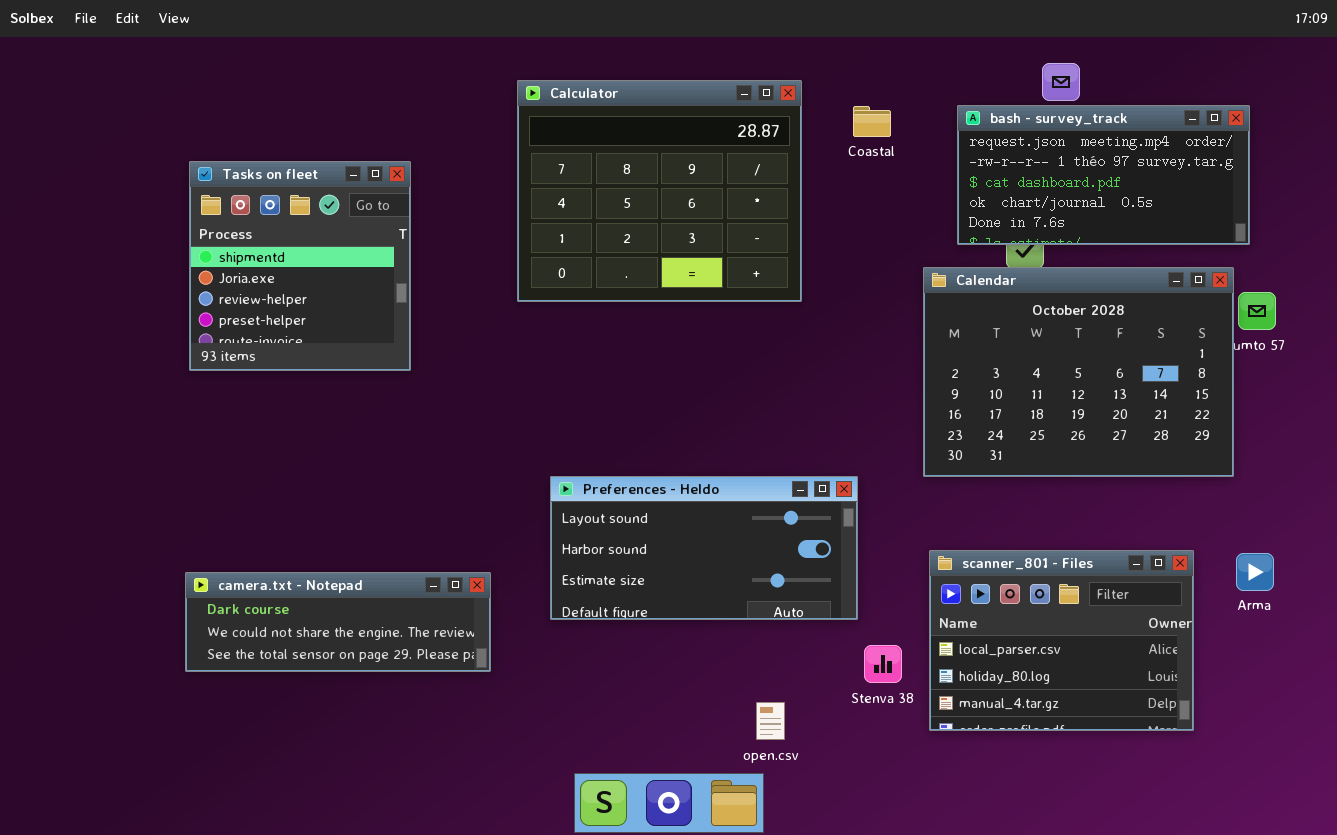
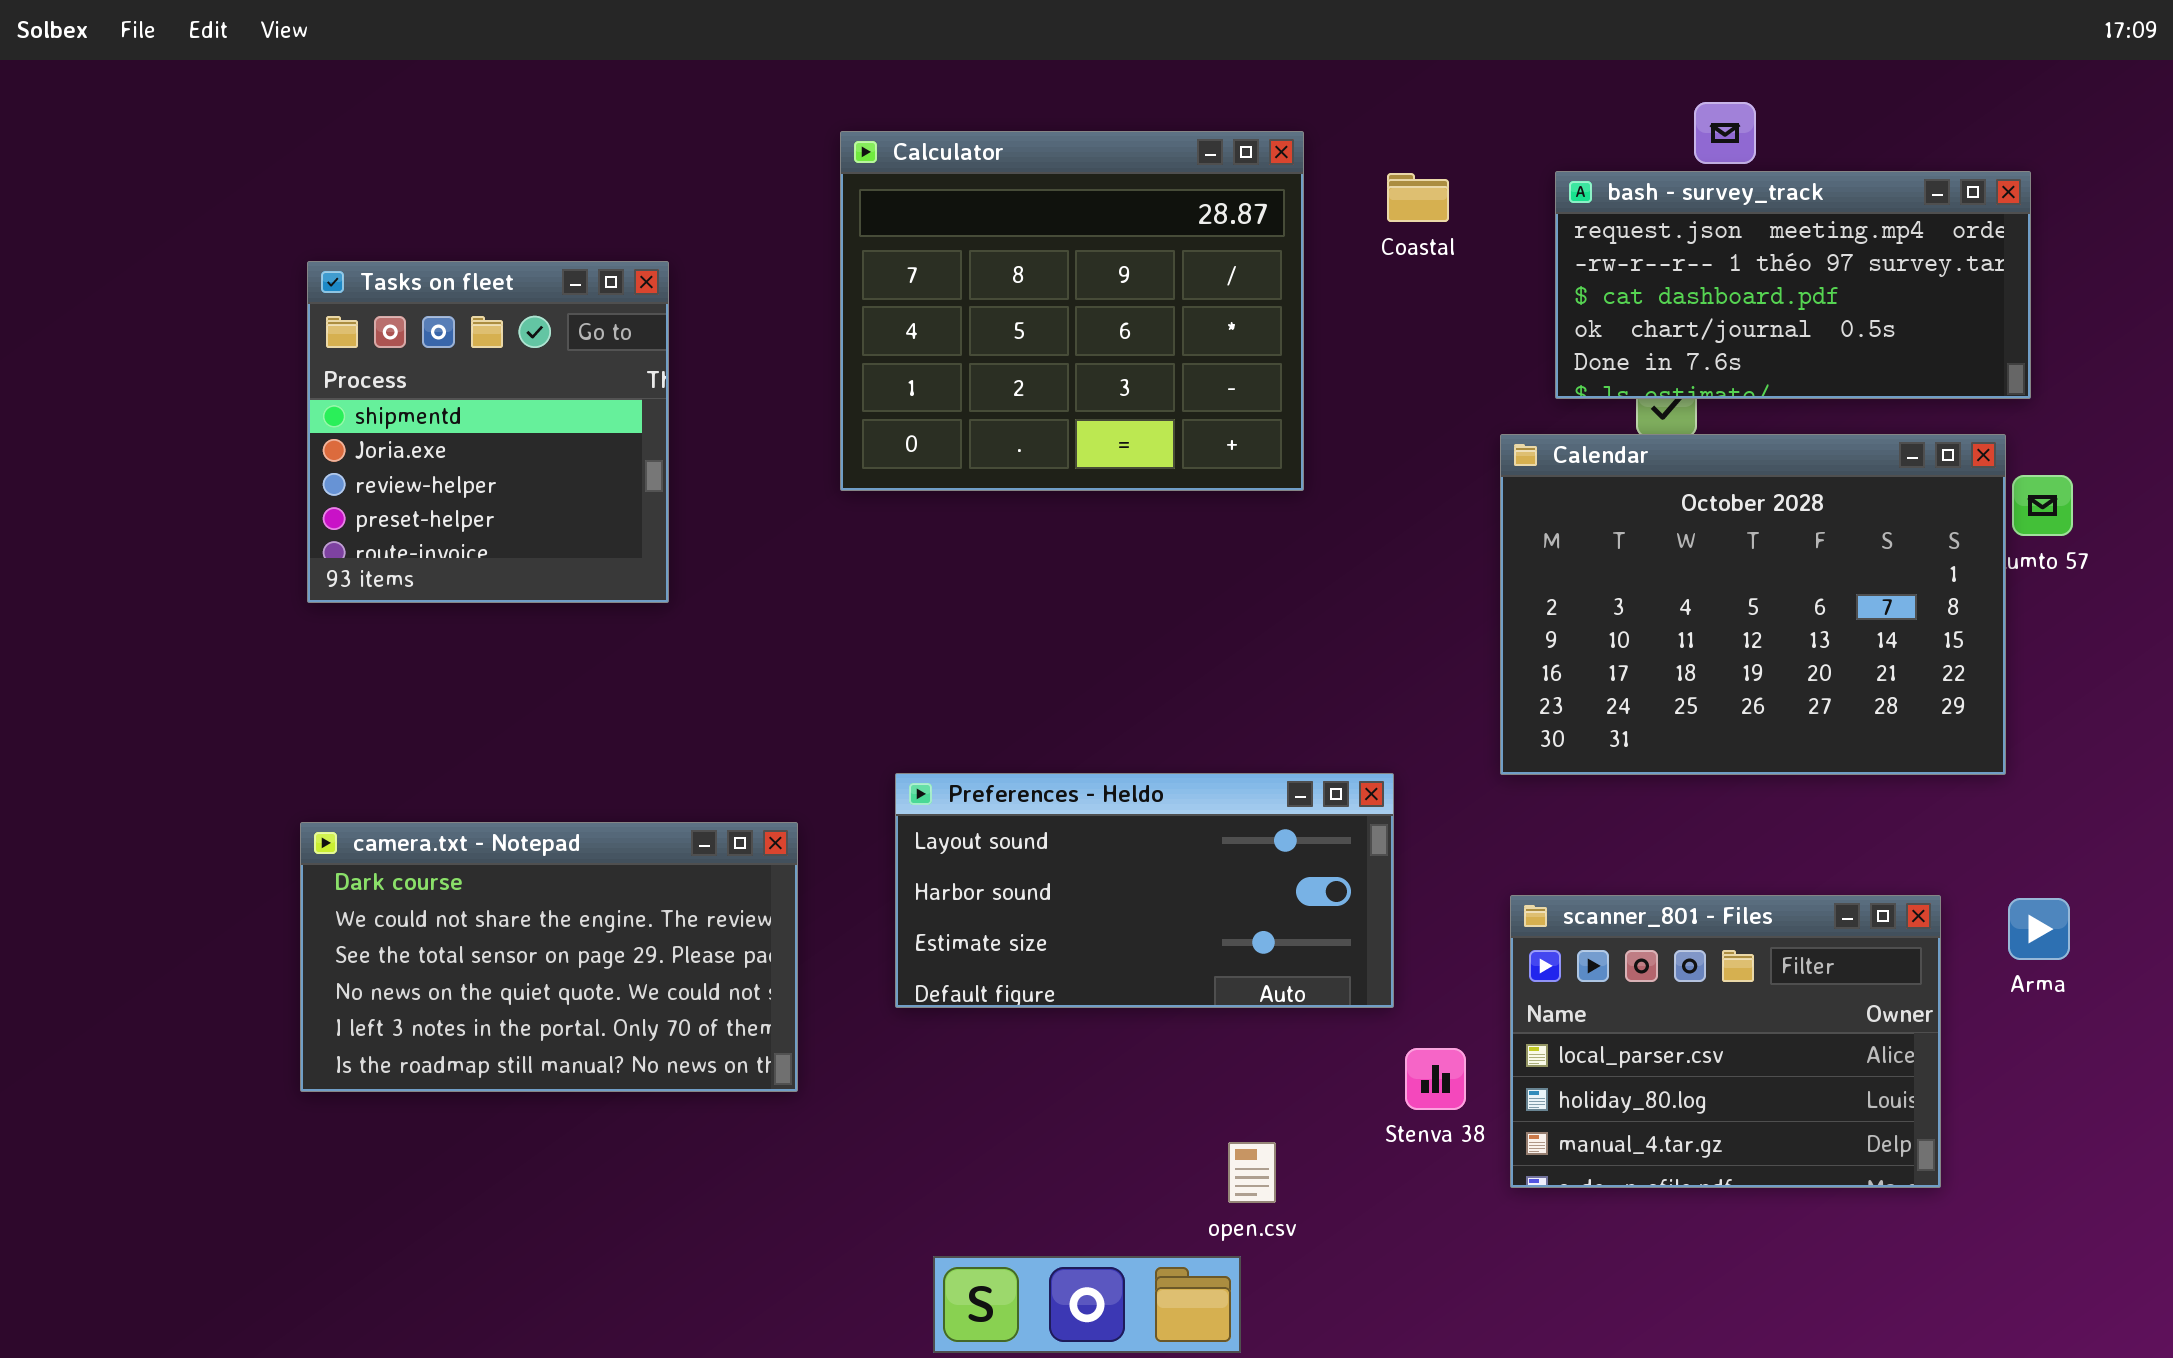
camera.txt - Notepad: [185,572,491,672] -> [300,822,798,1092], resized

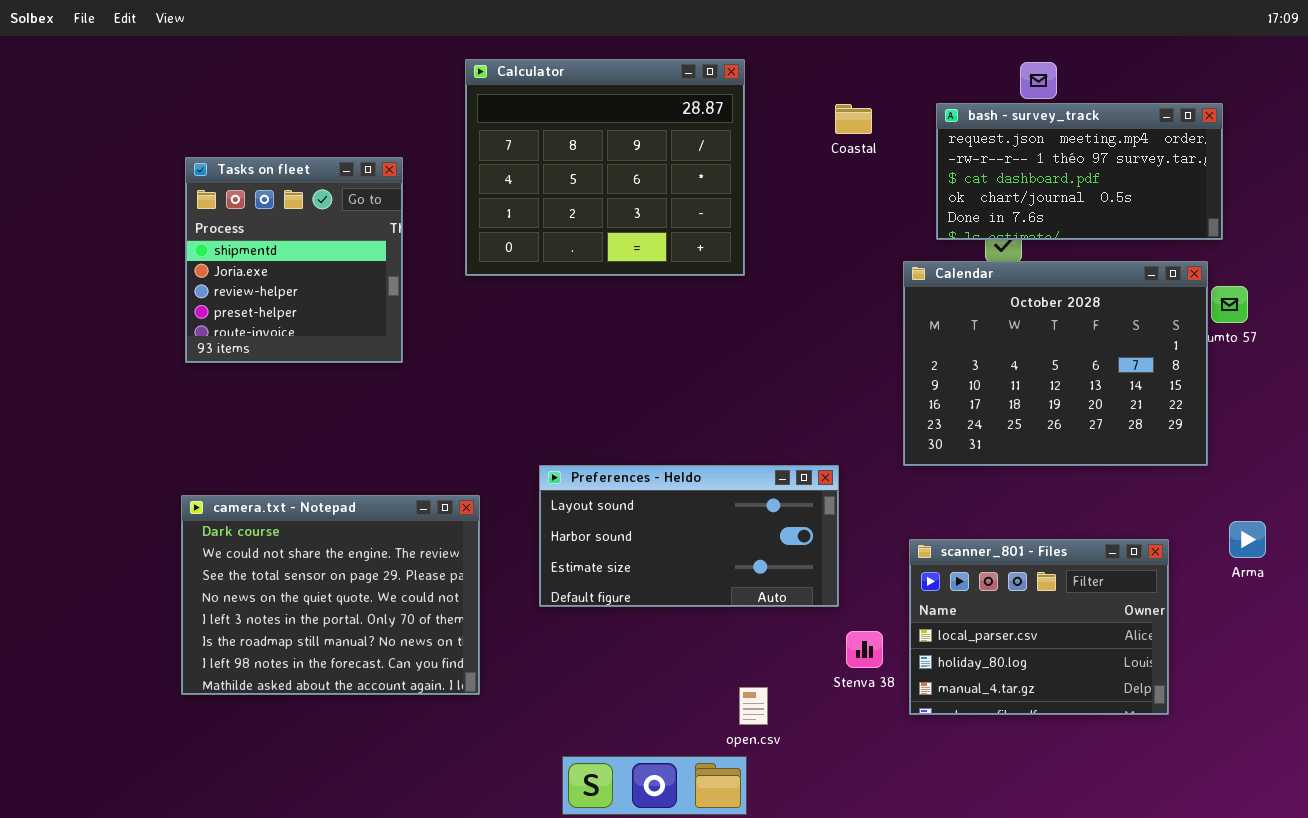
Calculator: [840,131,1304,491] -> [465,59,745,276], moved
camera.txt - Notepad: [300,822,798,1092] -> [181,495,480,695], resized
Arma: [2008,898,2070,960] -> [1229,521,1266,558], moved

